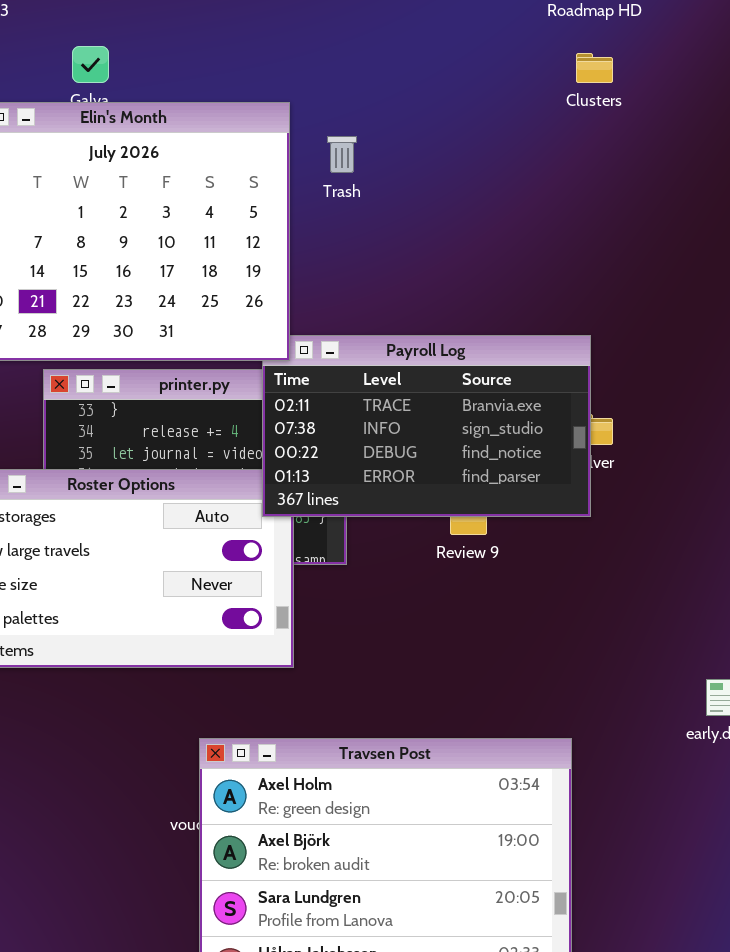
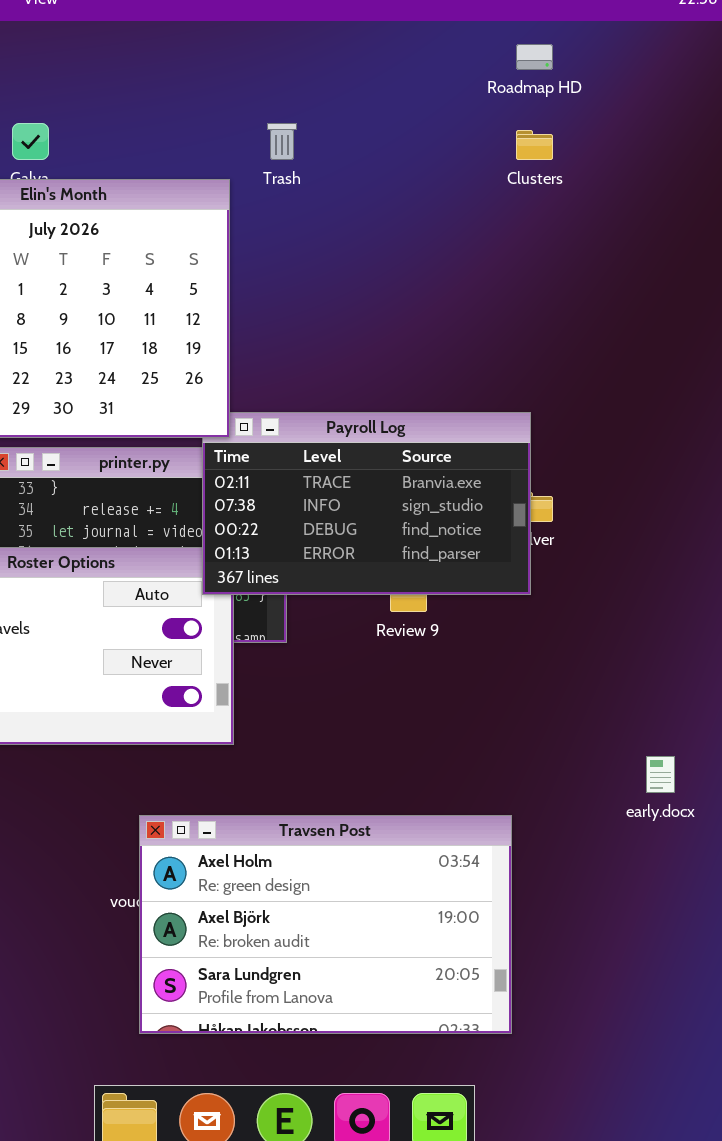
Trash: [327,136,357,173] -> [267,123,297,160], moved

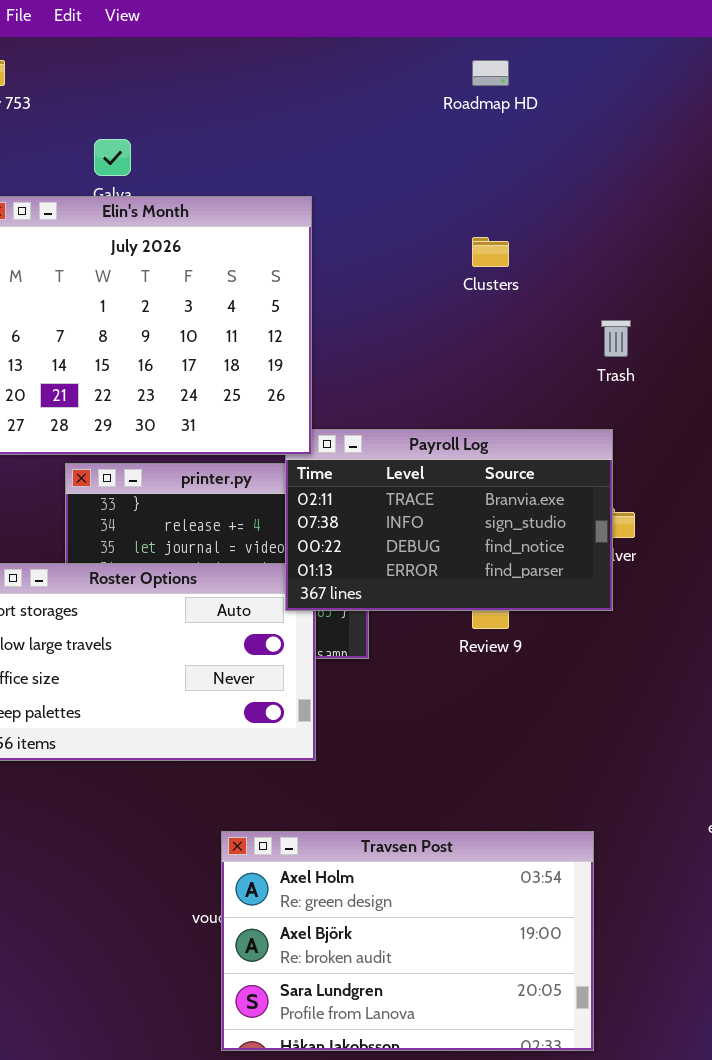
Roadmap HD: [516,44,553,70] -> [472,60,509,86], moved
Trash: [267,123,297,160] -> [601,320,631,357], moved
Clusters: [516,130,553,160] -> [472,237,509,267], moved

